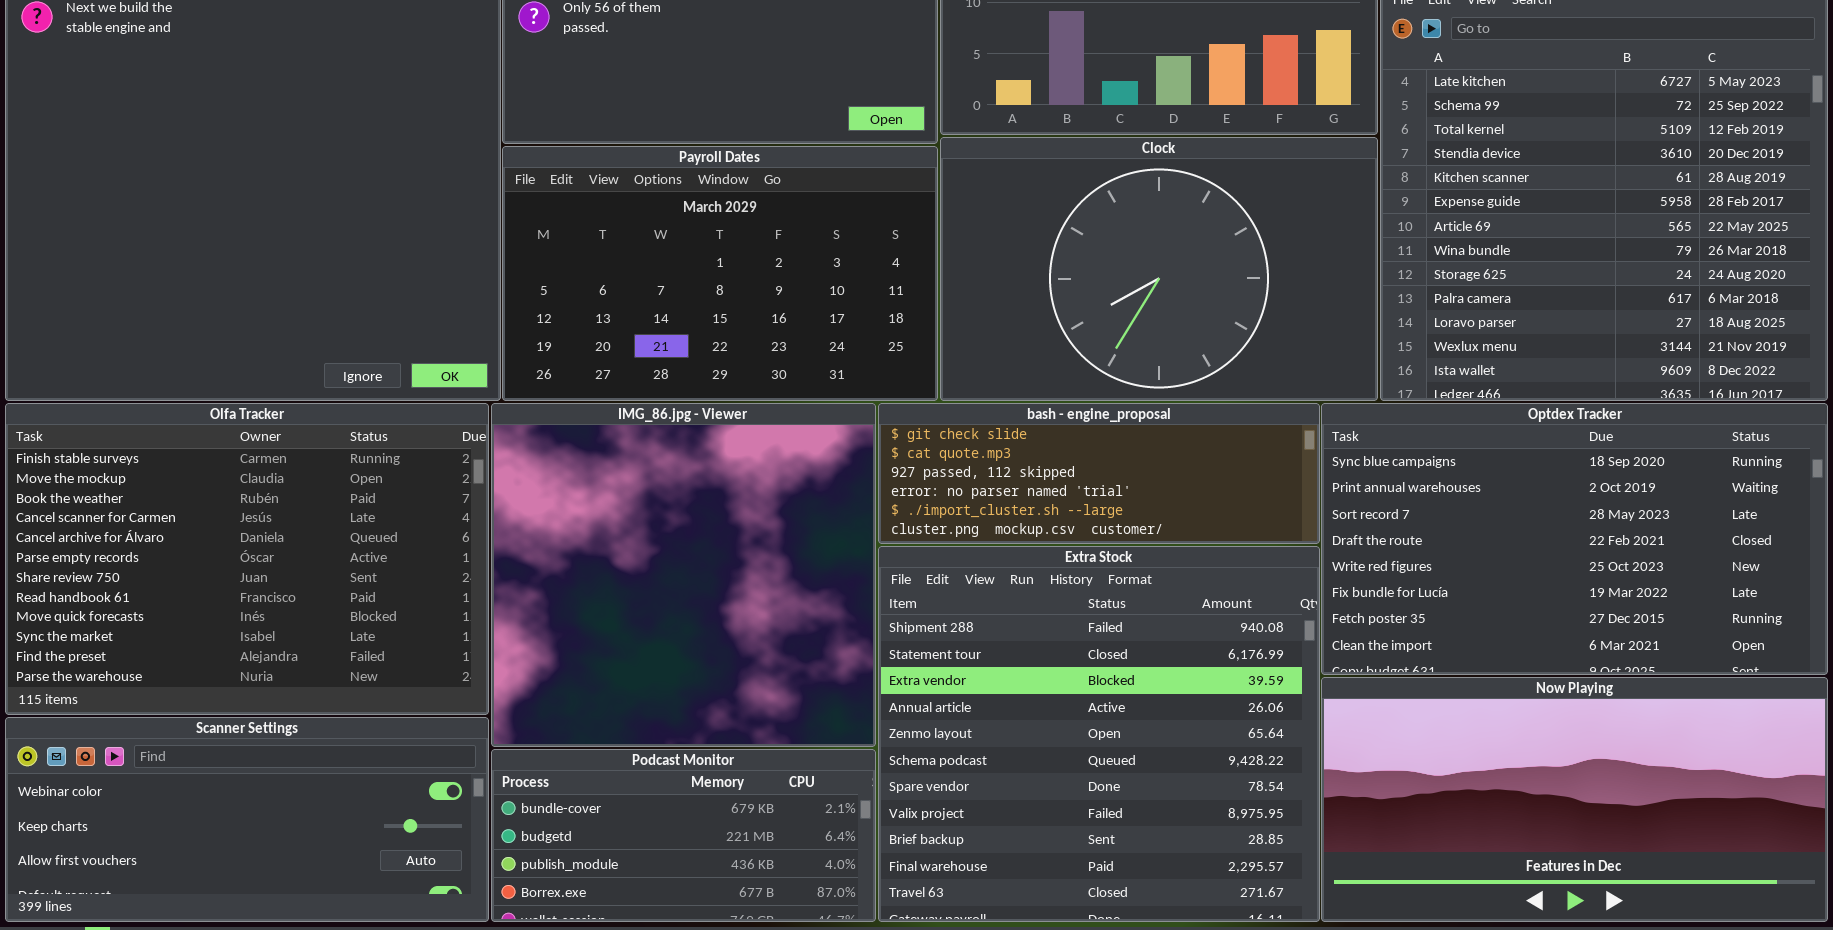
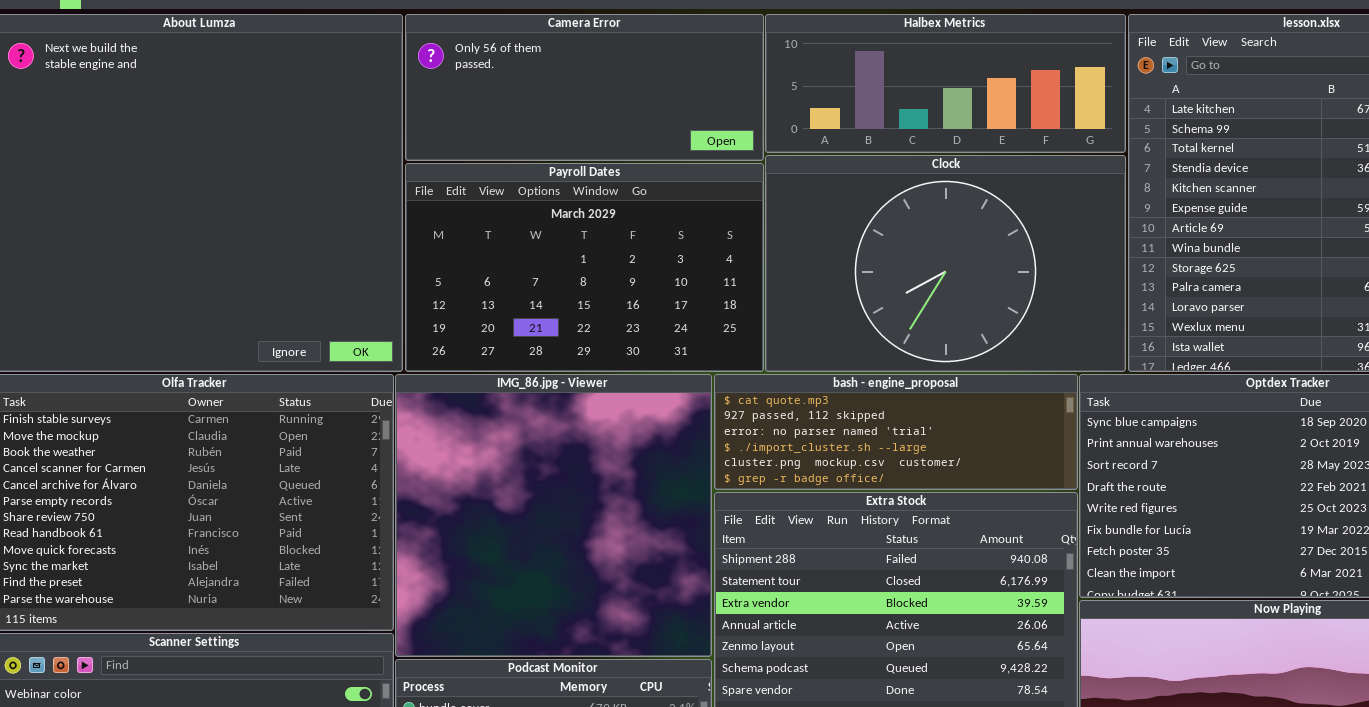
bash - engine_proposal: [878,403,1320,544] -> [714,374,1078,490], scrolled down 1 row

